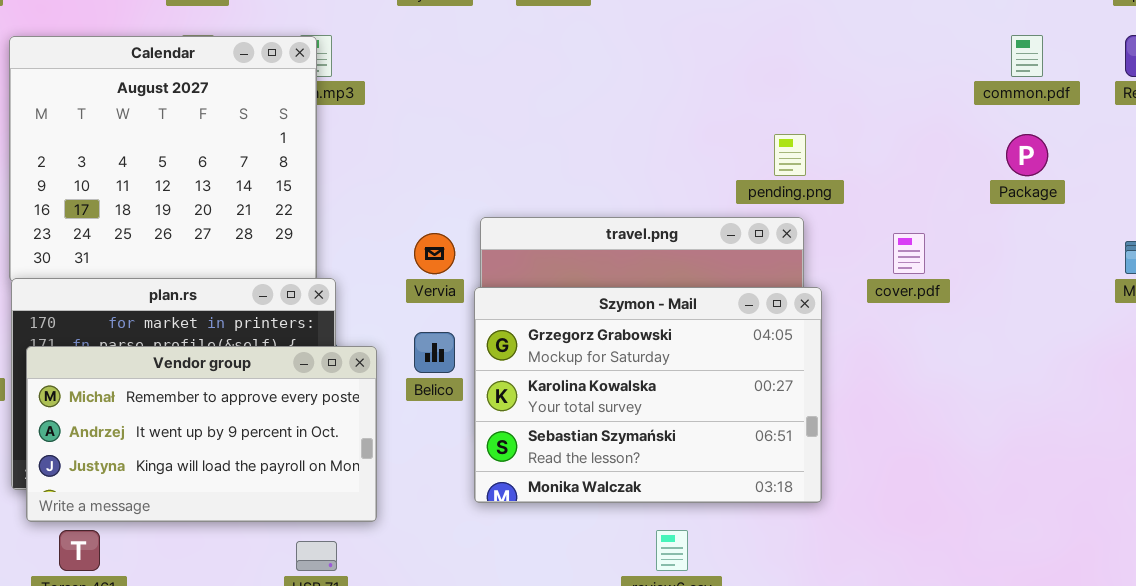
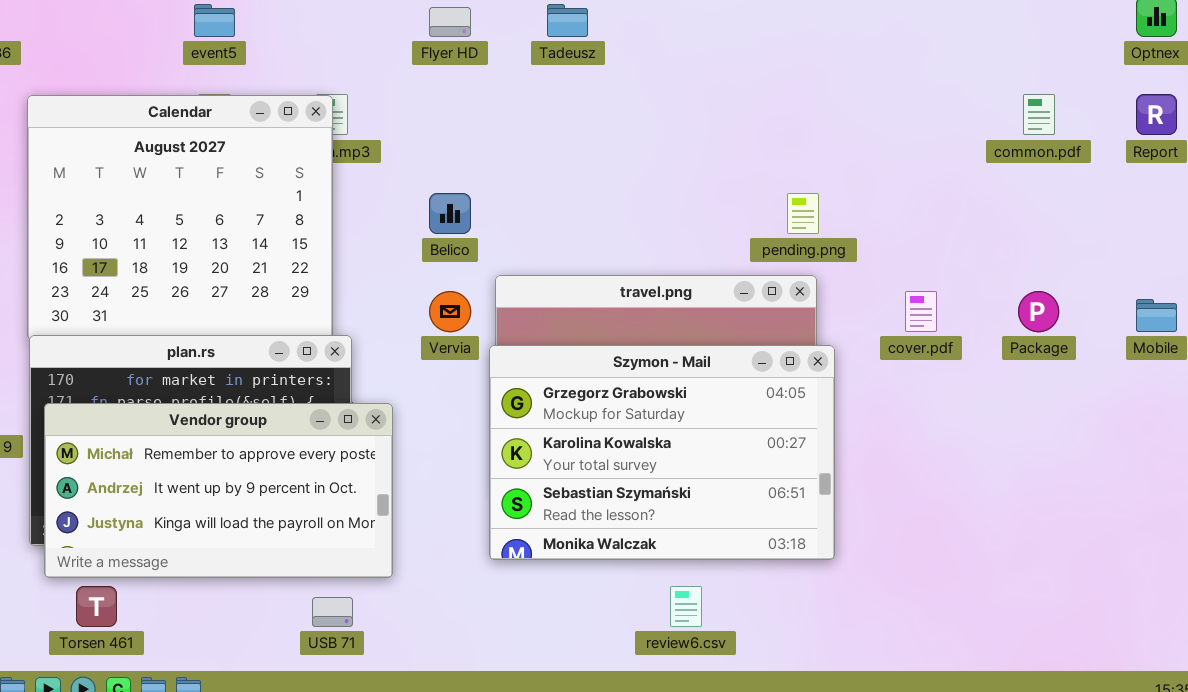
Package: [1006,134,1048,176] -> [1018,291,1059,332], moved
Belico: [414,332,455,373] -> [429,193,471,234], moved

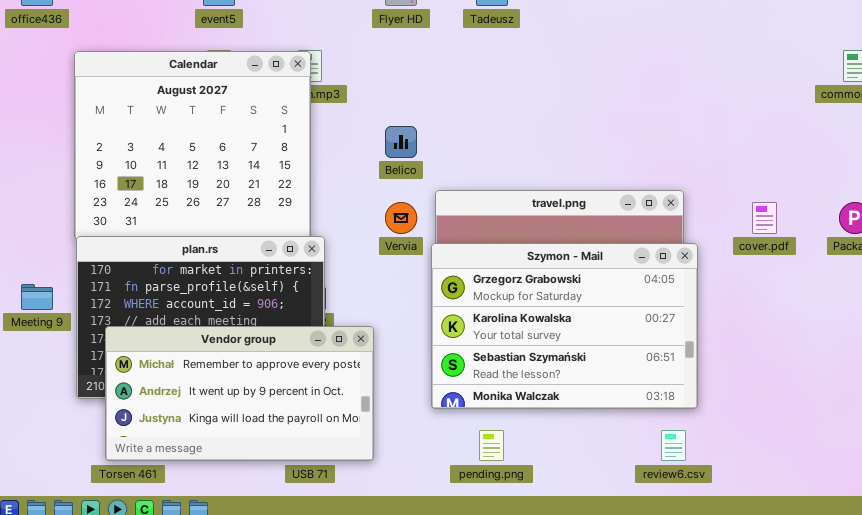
pending.png: [787,193,819,234] -> [479,430,504,461], moved
Vendor group: [44,403,393,578] -> [105,326,374,461], moved
review6.csv: [670,586,702,627] -> [661,430,686,461], moved

